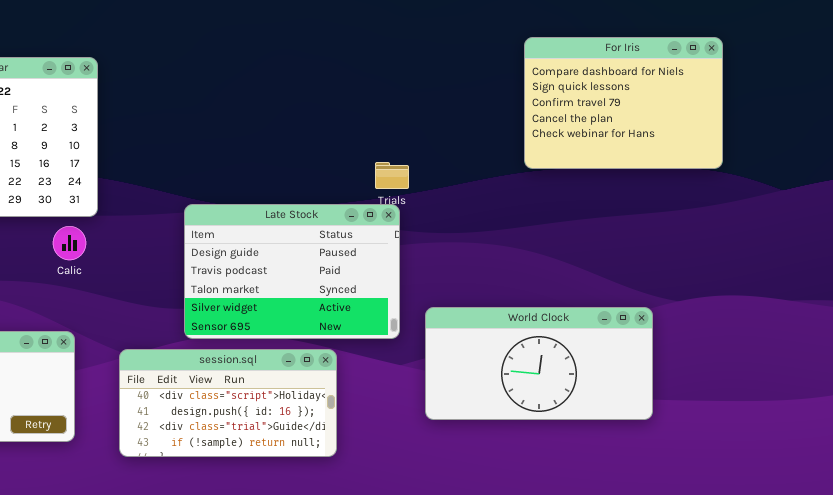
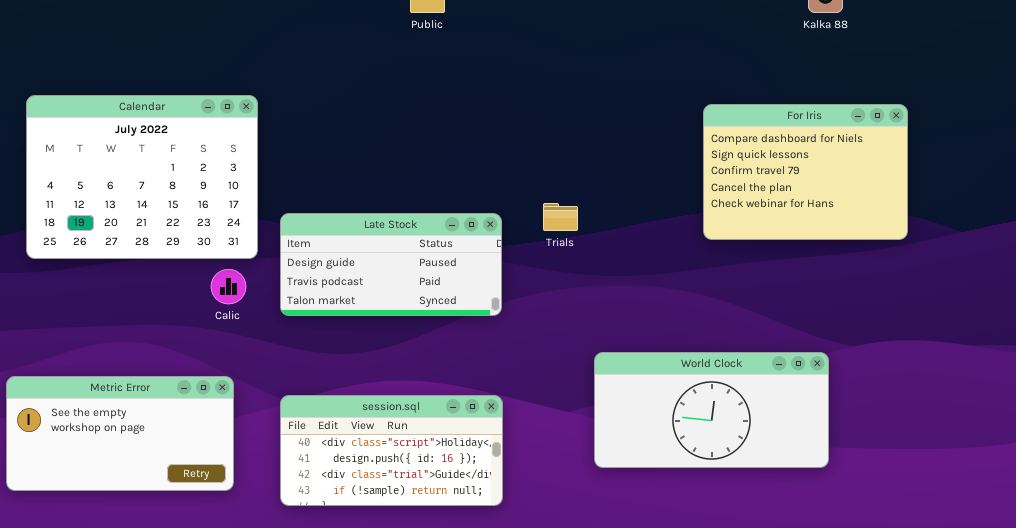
For Iris: [524,37,723,169] -> [703,104,908,240], moved
Late Stock: [184,204,400,339] -> [280,213,502,316], moved, resized

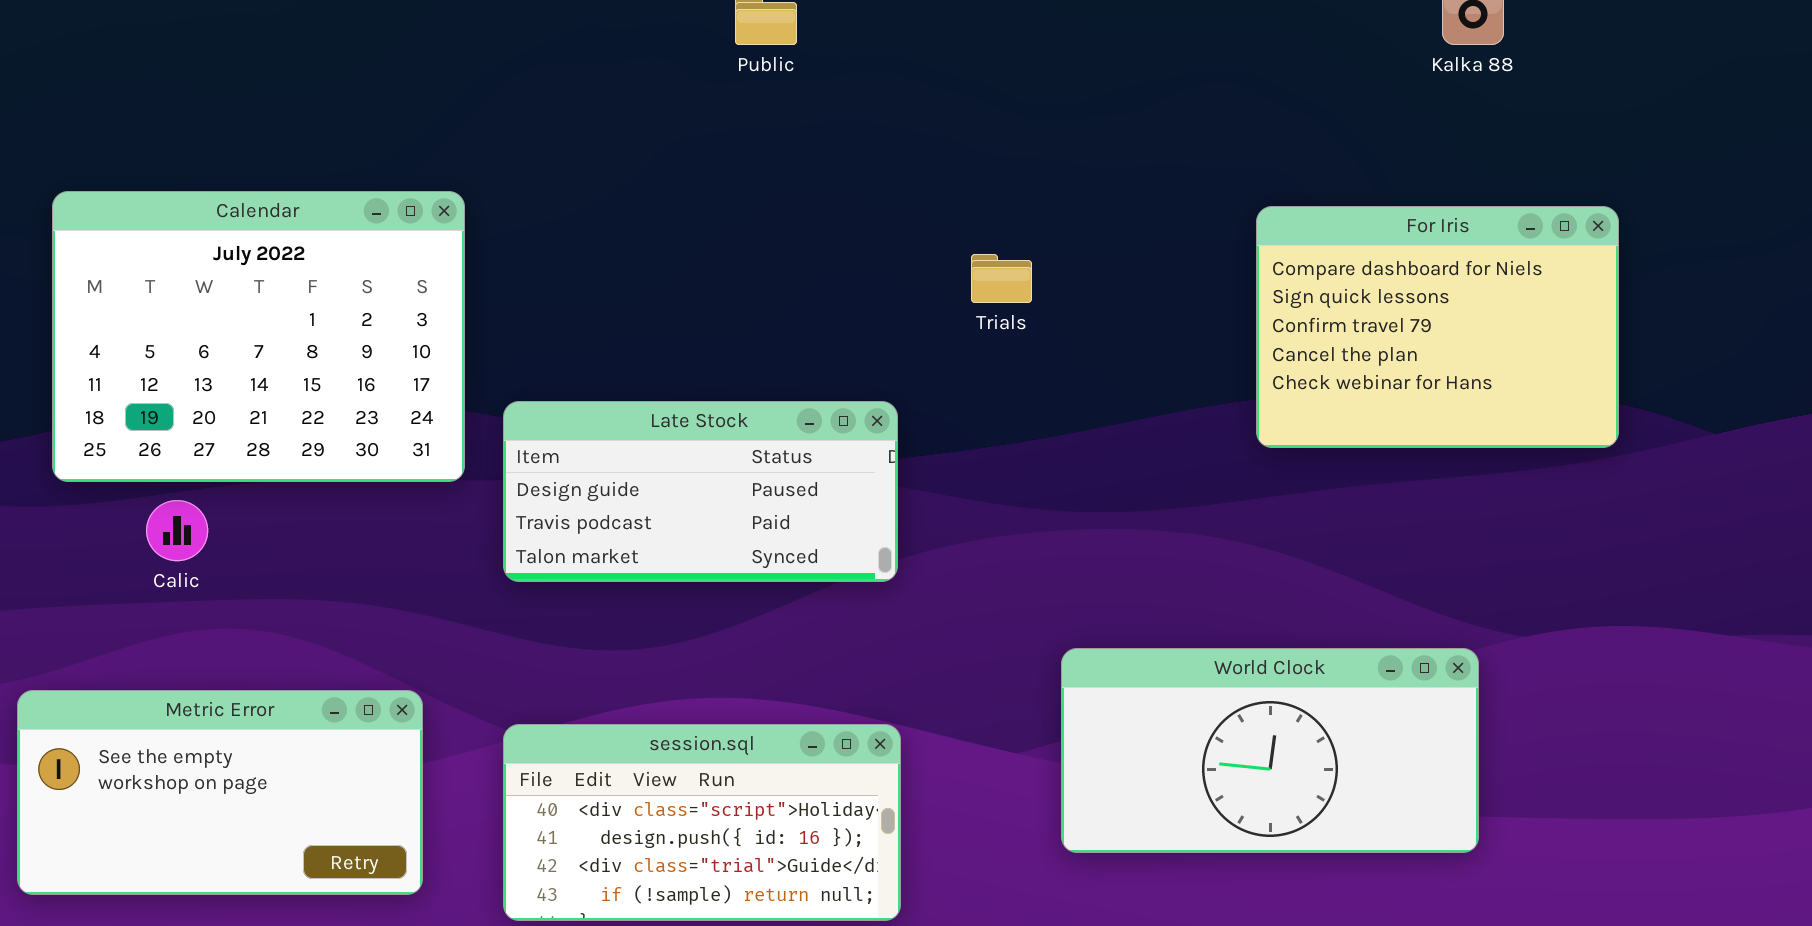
Trials: [543,203,578,231] -> [971,254,1032,303], moved
Calic: [211,269,246,304] -> [146,500,208,561], moved

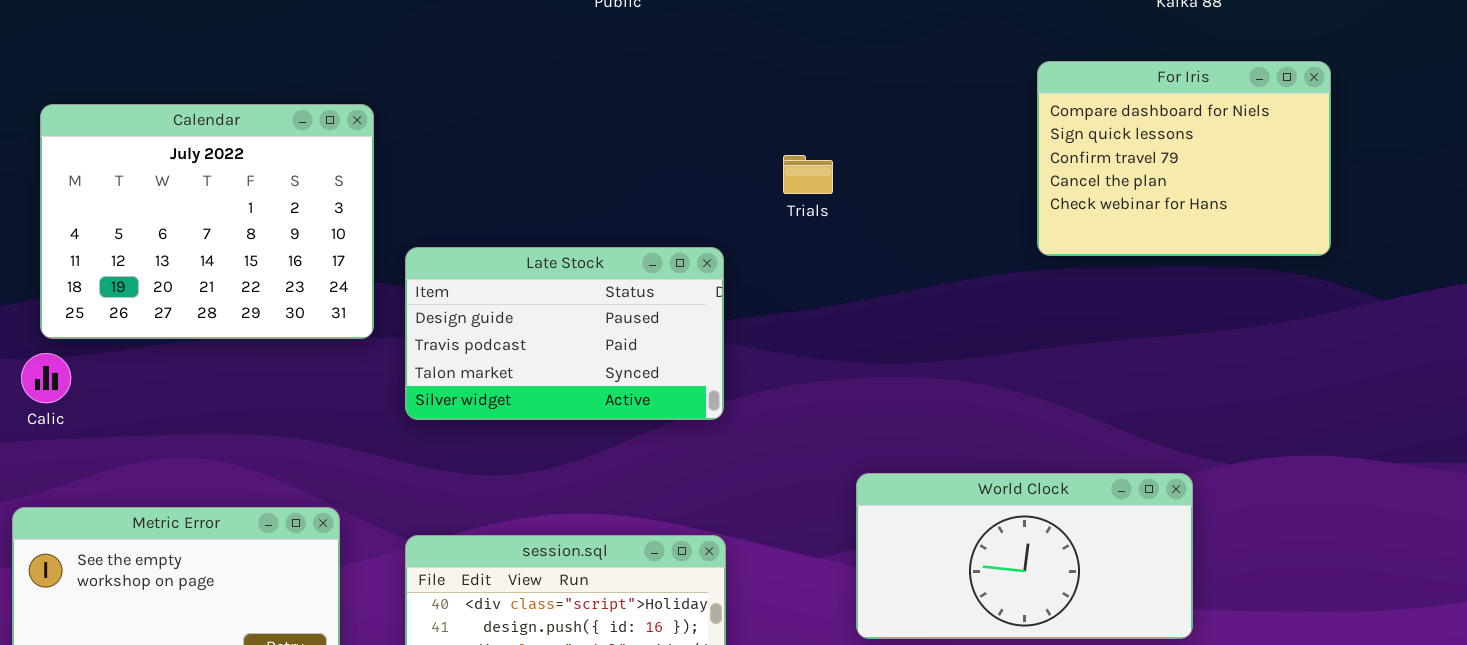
For Iris: [1256,206,1619,448] -> [1037,61,1331,256], moved
Late Stock: [503,401,898,582] -> [405,247,724,420], resized
Calic: [146,500,208,561] -> [21,353,71,403], moved

